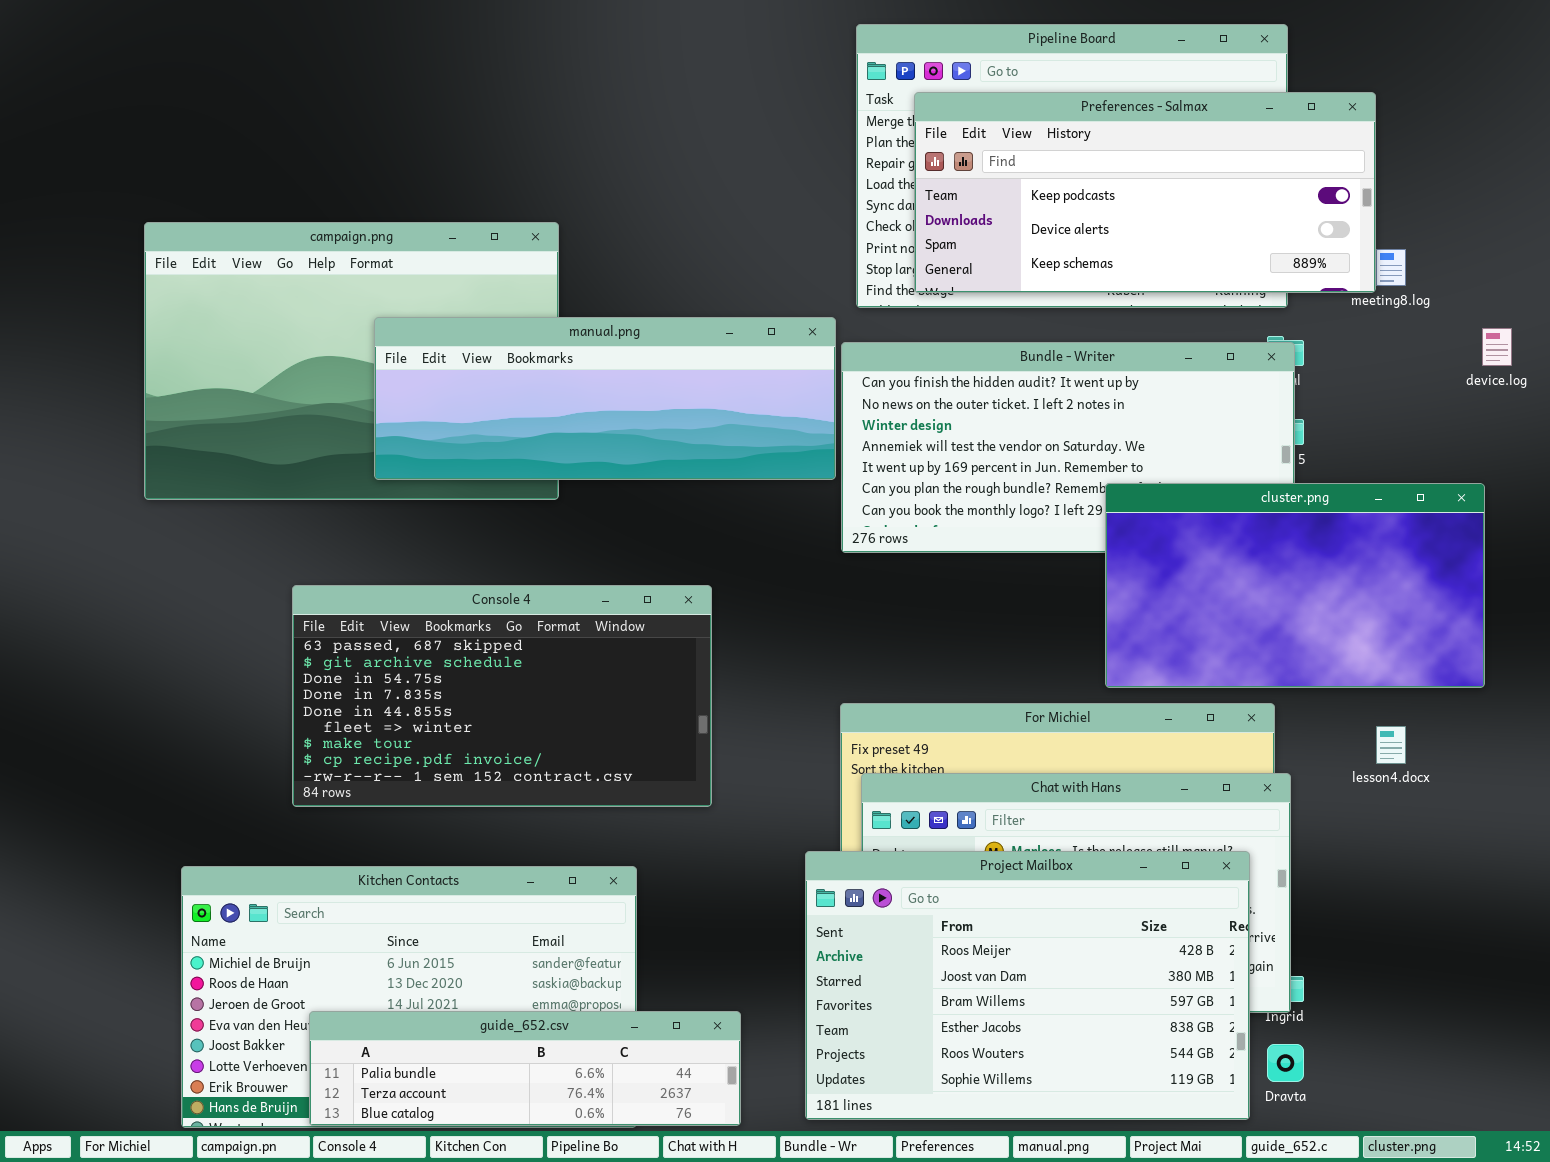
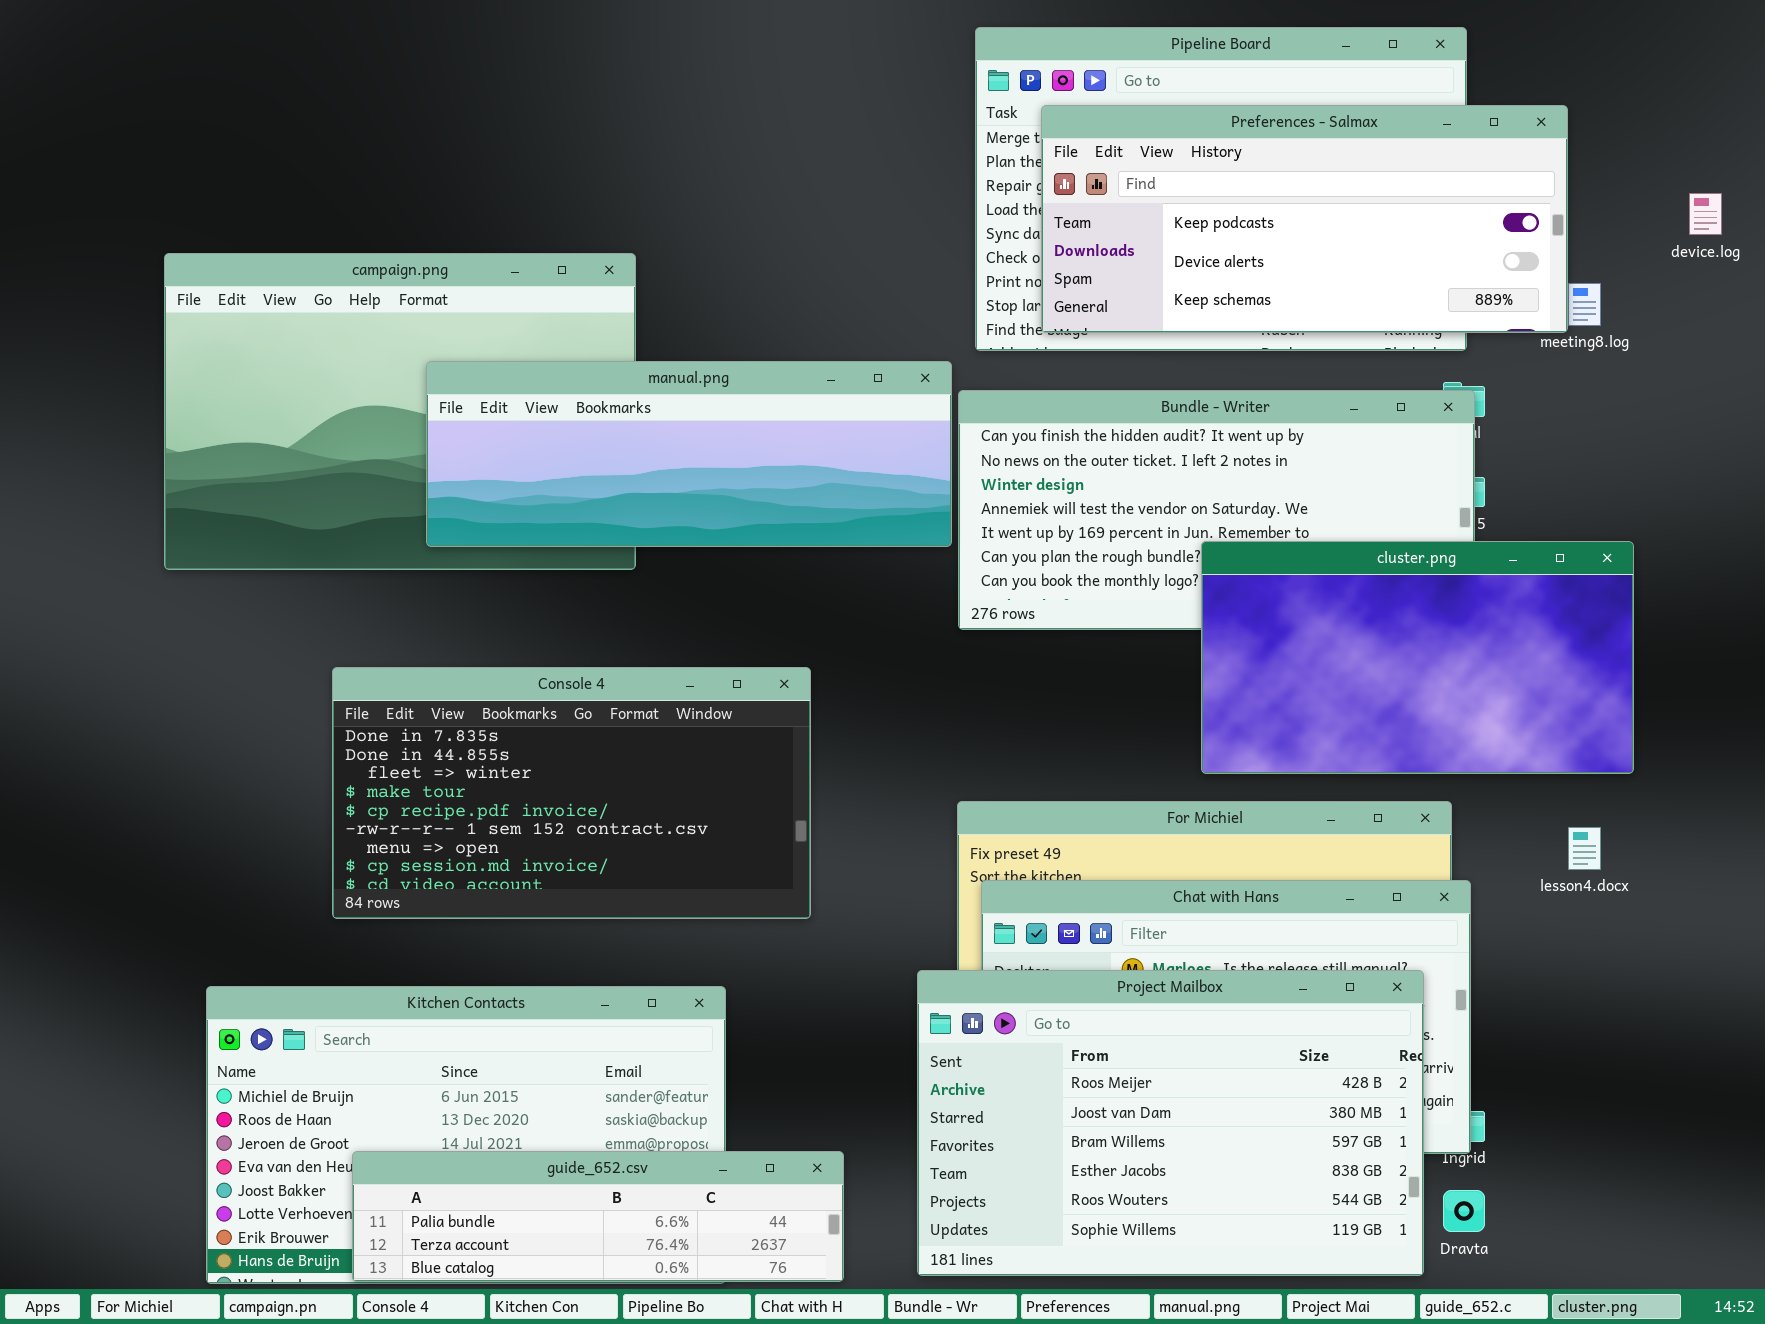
device.log: [1482,328,1512,366] -> [1689,193,1722,235], moved
cluster.png: [1105,483,1485,688] -> [1201,541,1634,774], moved
Console 4: [292,585,712,807] -> [332,667,811,919], scrolled down 3 rows

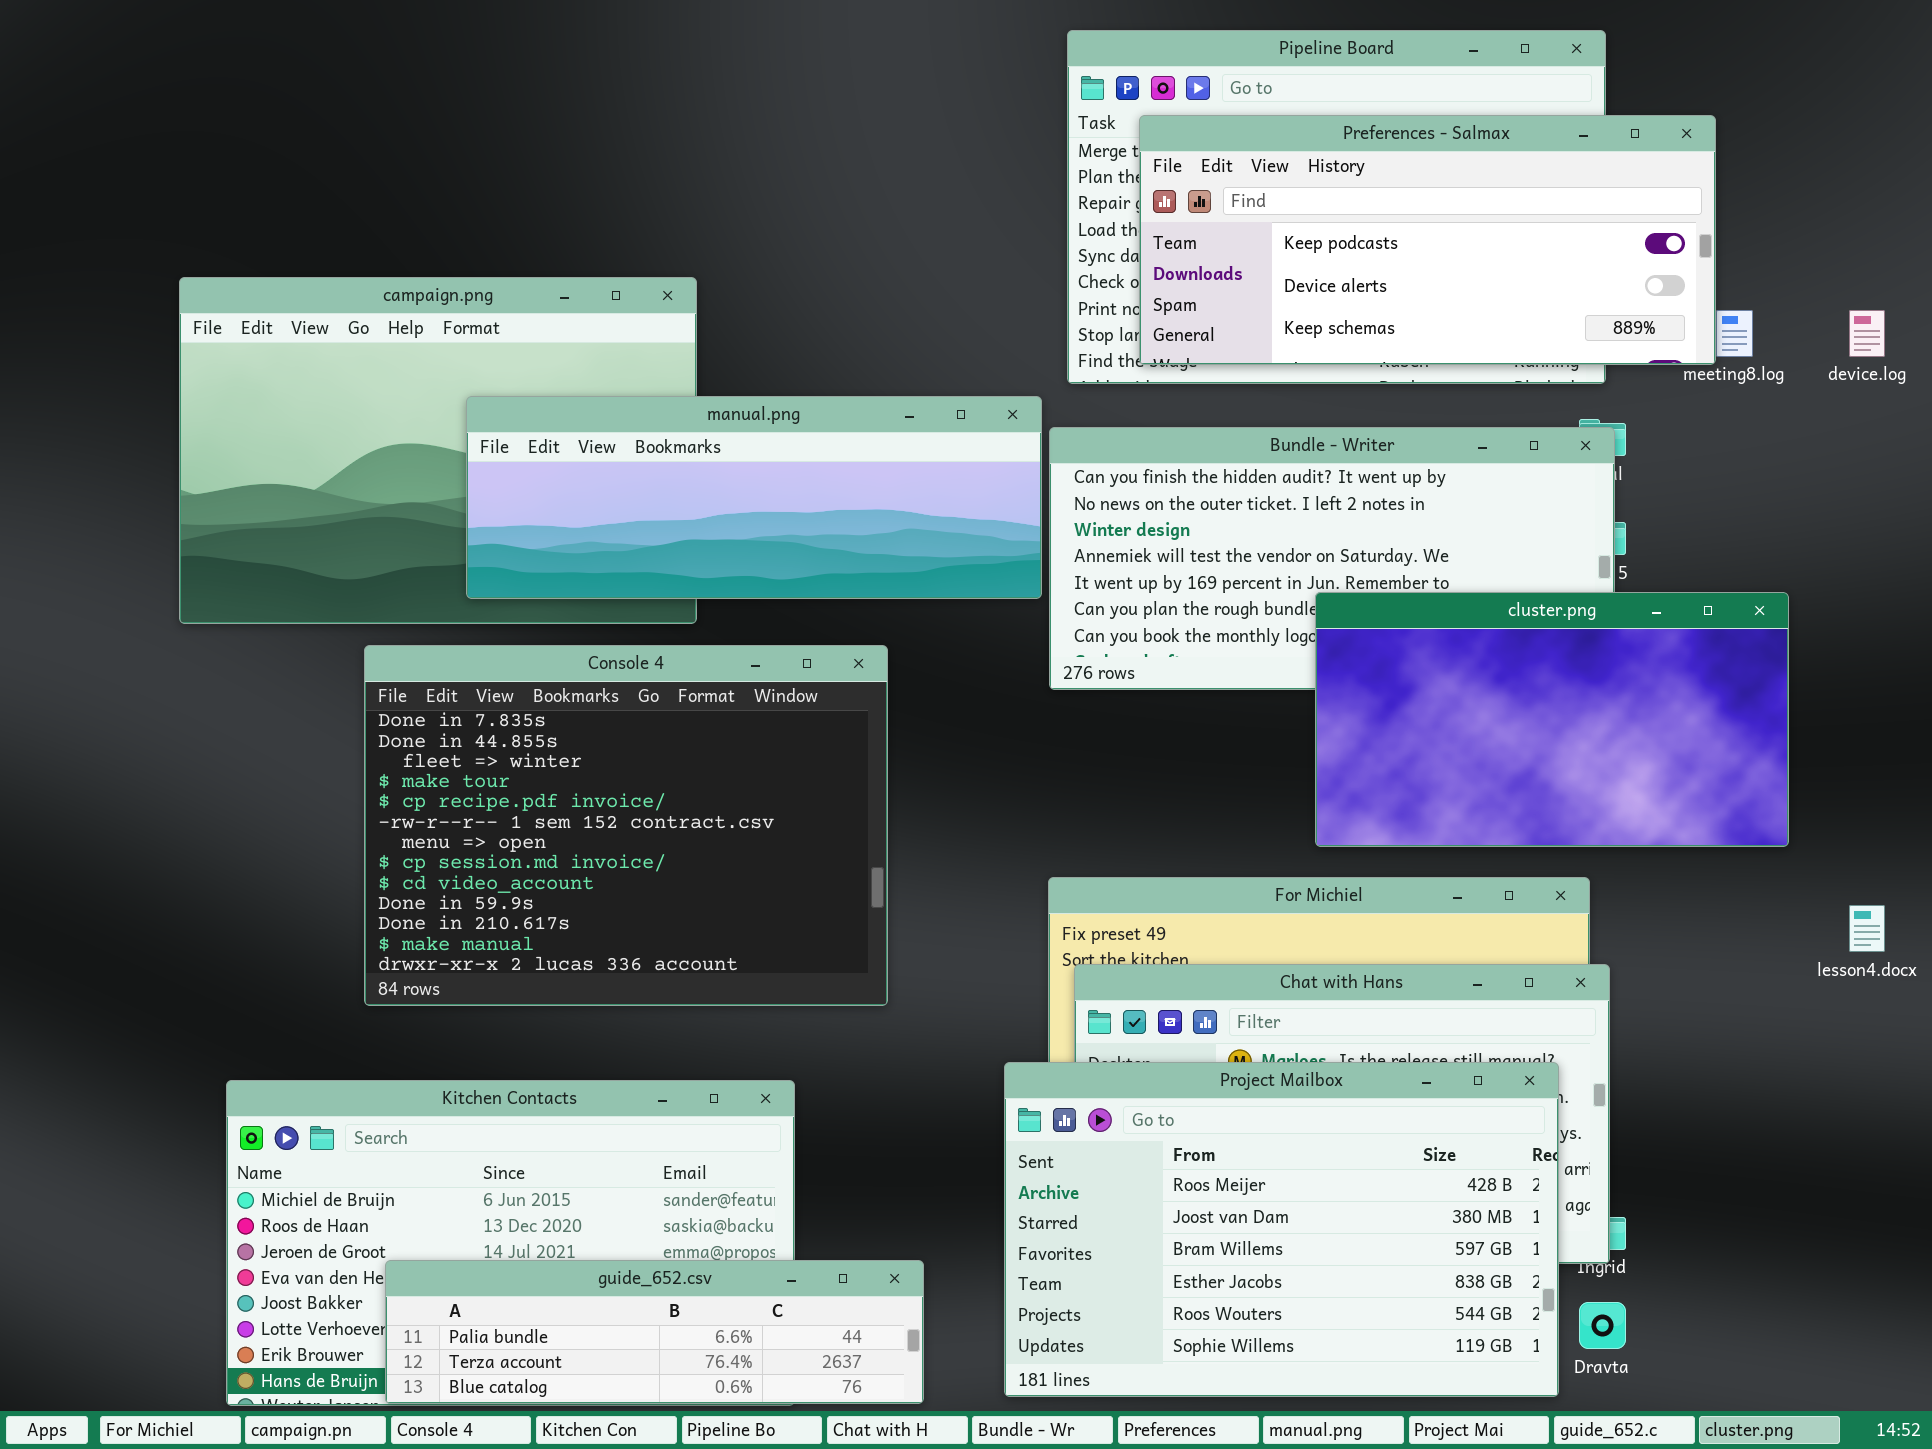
device.log: [1689,193,1722,235] -> [1849,310,1885,357], moved
Console 4: [332,667,811,919] -> [364,645,888,1006], resized
lesson4.docx: [1568,827,1601,870] -> [1849,905,1885,952], moved

